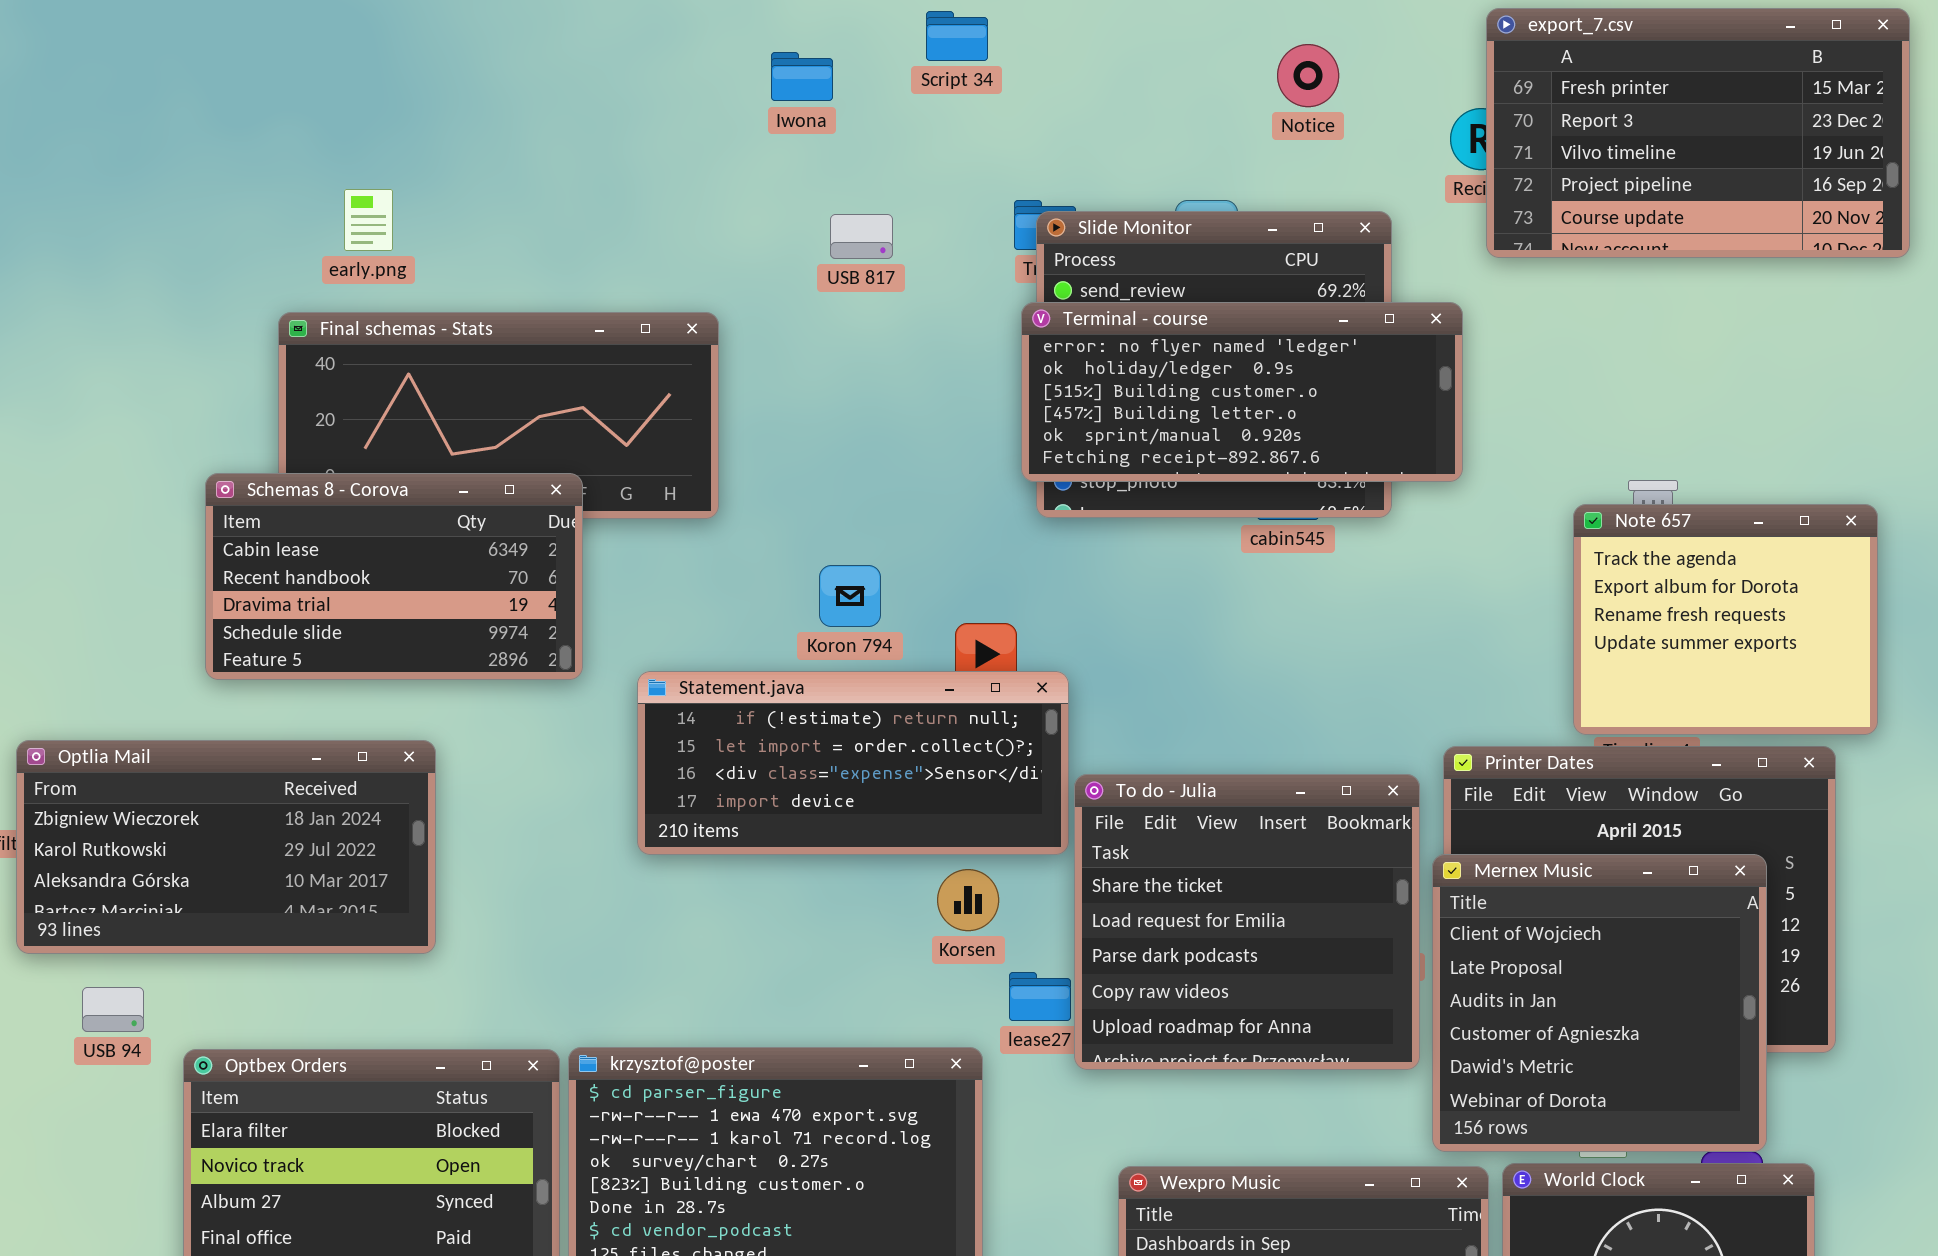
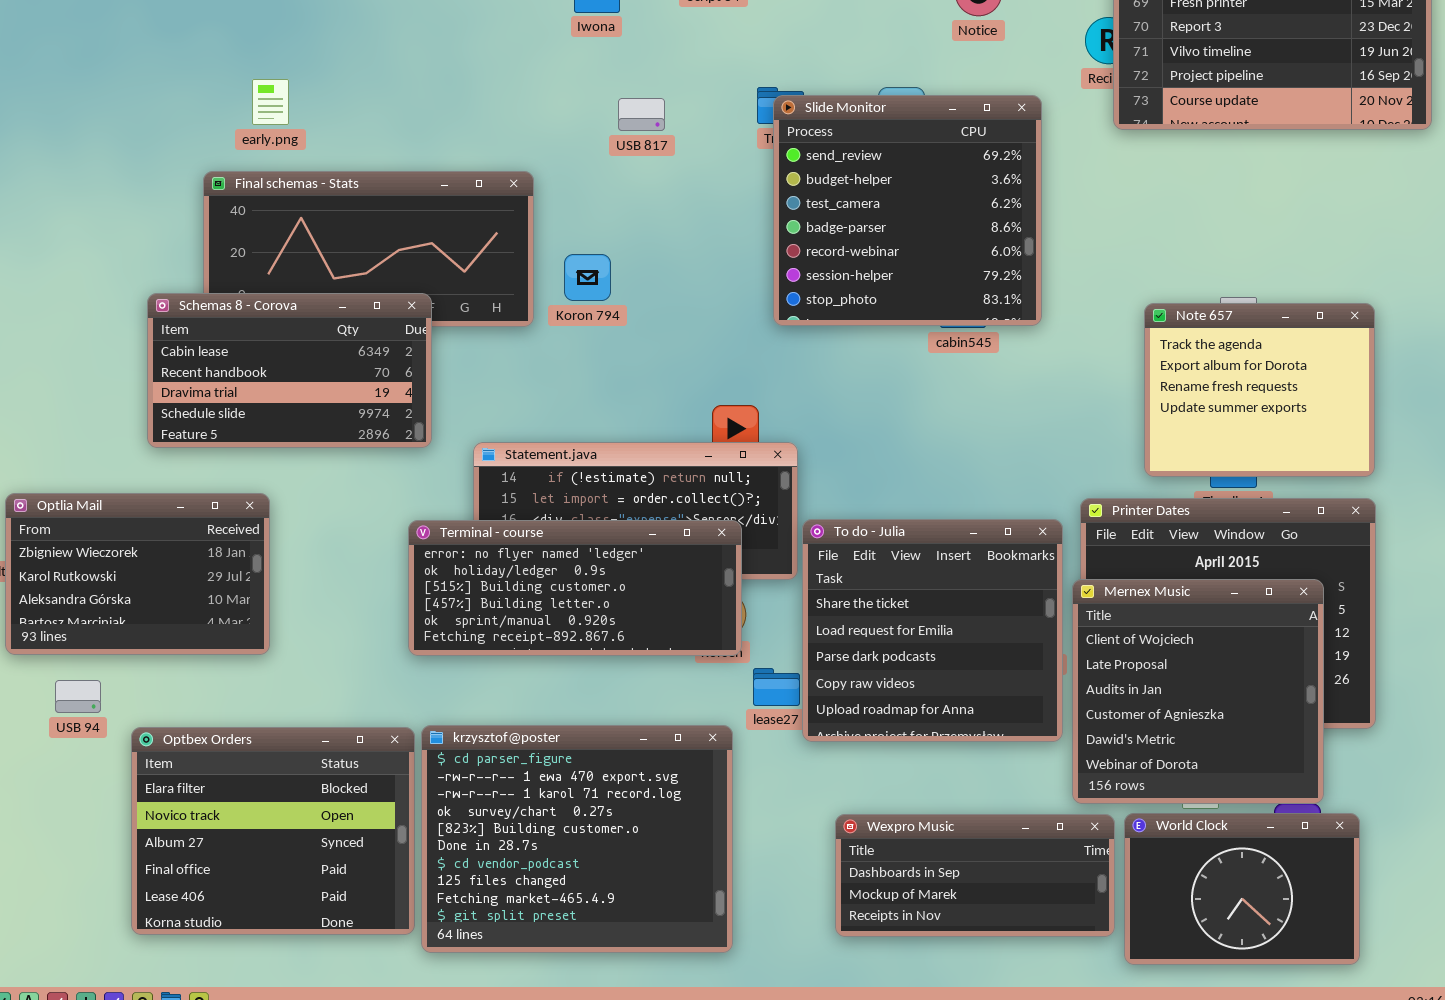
Terminal - course: [1021,302,1463,482] -> [408,520,742,656], moved
Note 657: [1573,504,1878,735] -> [1144,303,1375,477], moved
Koron 794: [819,565,881,627] -> [564,254,611,301], moved
Optlia Mail: [16,740,436,954] -> [5,493,270,655], resized

